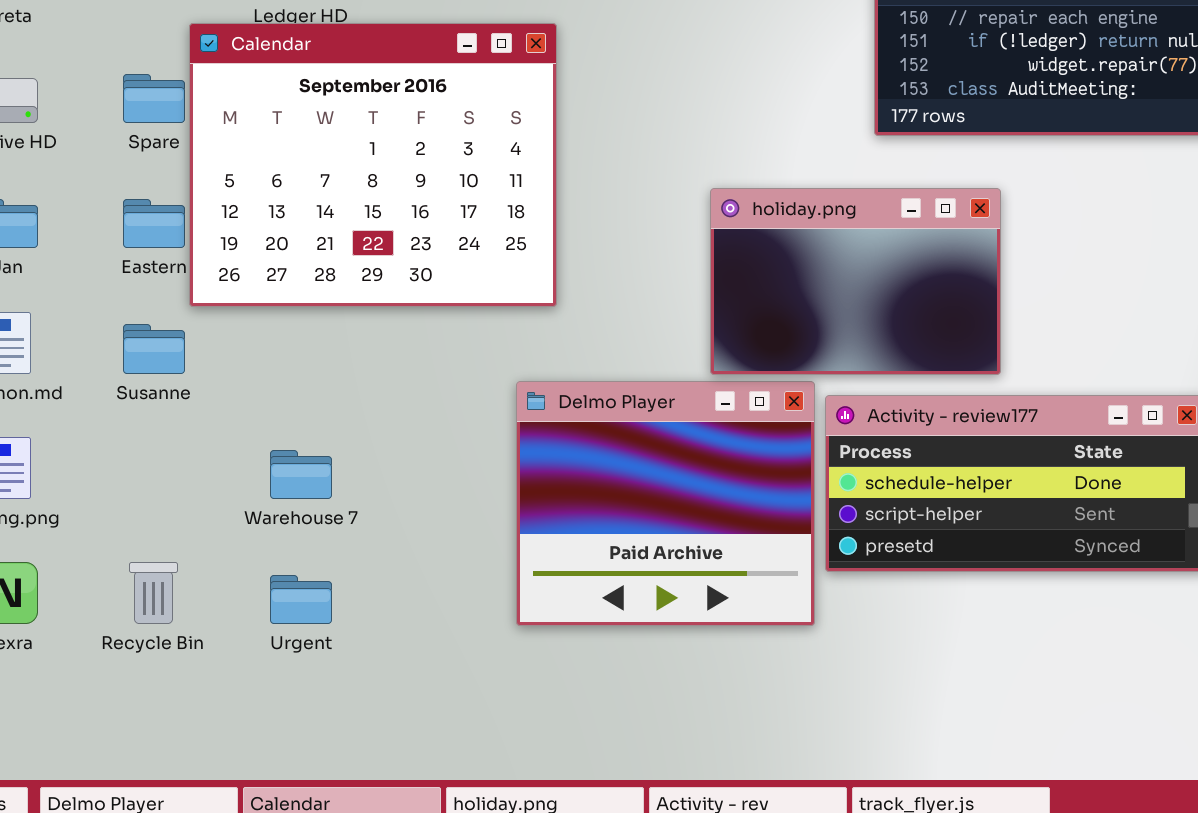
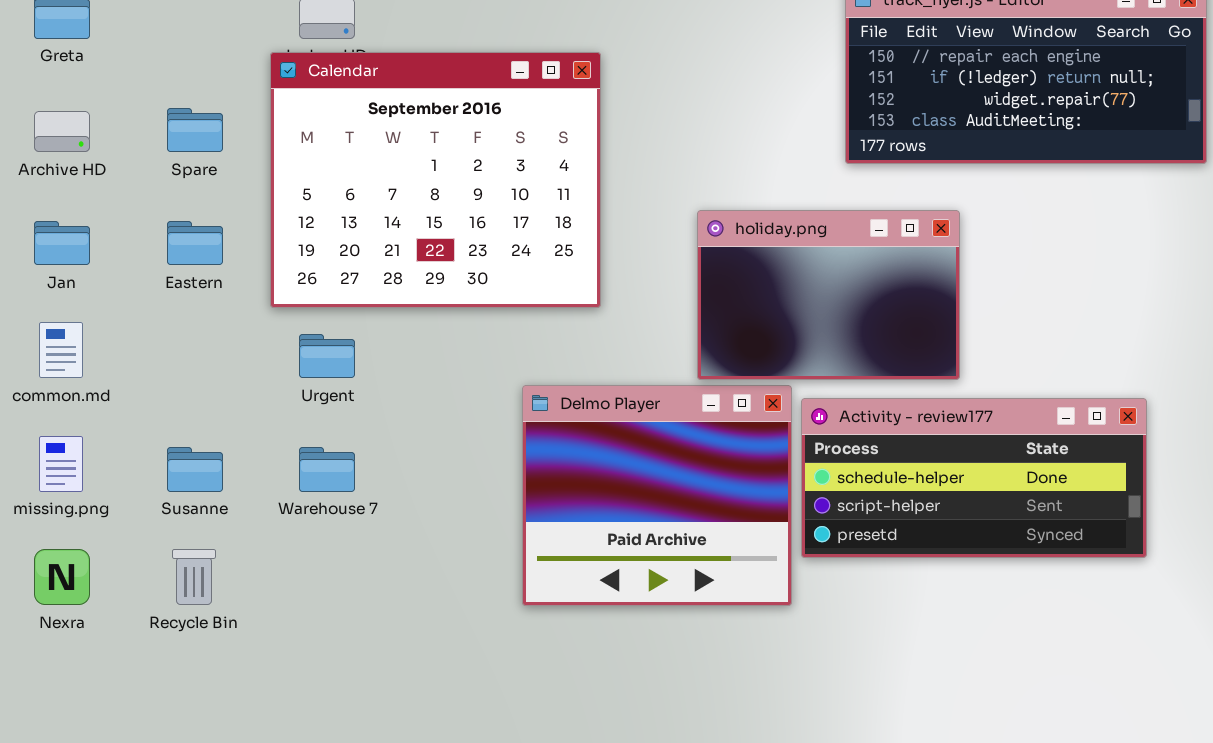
Calendar: [189,23,557,307] -> [270,52,601,308], moved
Susanne: [123,324,185,374] -> [167,447,223,492], moved
Urgent: [270,575,332,624] -> [299,334,355,378], moved

